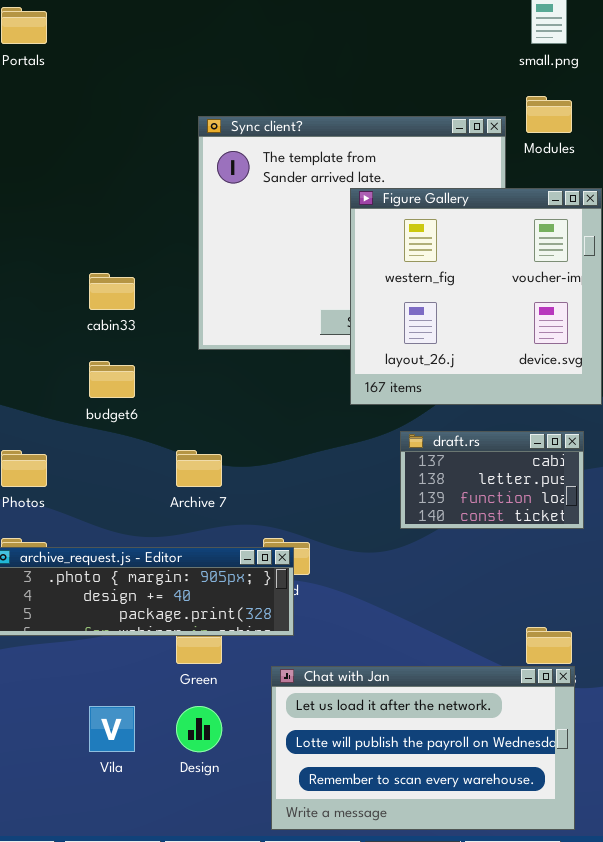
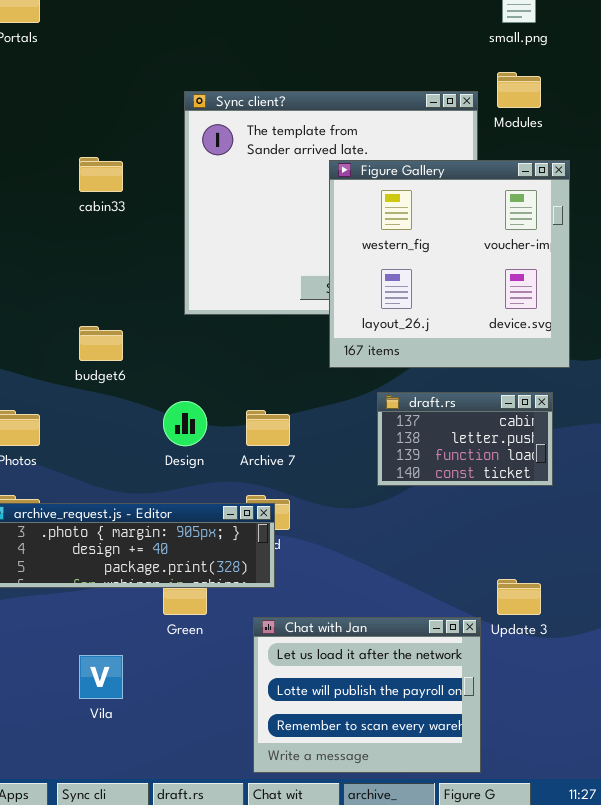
cabin33: [89,273,135,310] -> [79,157,123,192], moved
Archive 7: [176,450,222,487] -> [246,410,290,446], moved
Chat with Jan: [271,666,575,830] -> [253,617,481,773], resized
Design: [176,706,222,752] -> [163,401,207,446], moved

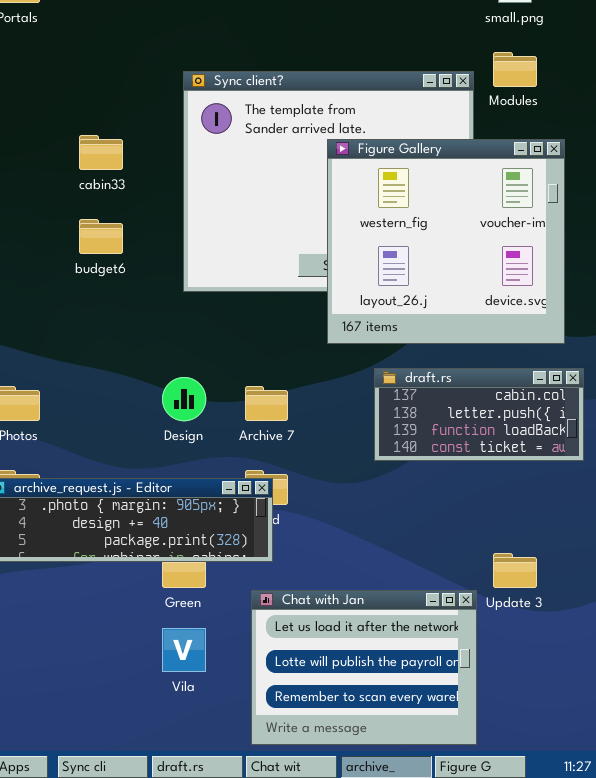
budget6: [79,326,123,361] -> [79,219,123,254], moved
draft.rs: [377,392,553,486] -> [374,368,584,461], resized
Vila: [79,655,123,699] -> [162,628,206,672], moved

